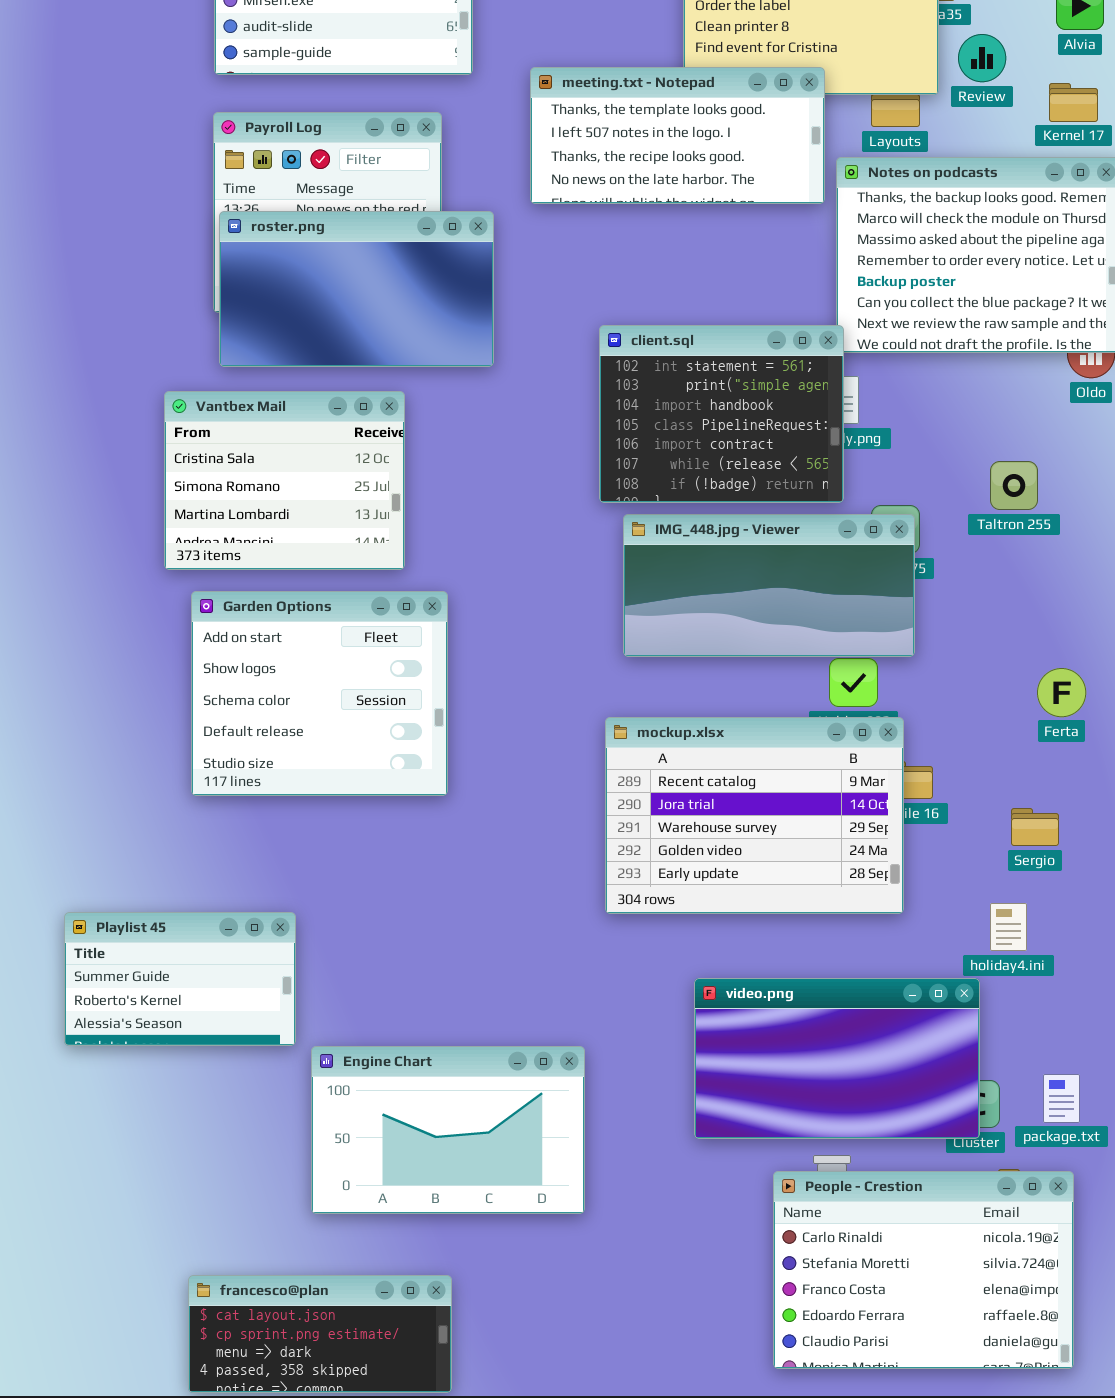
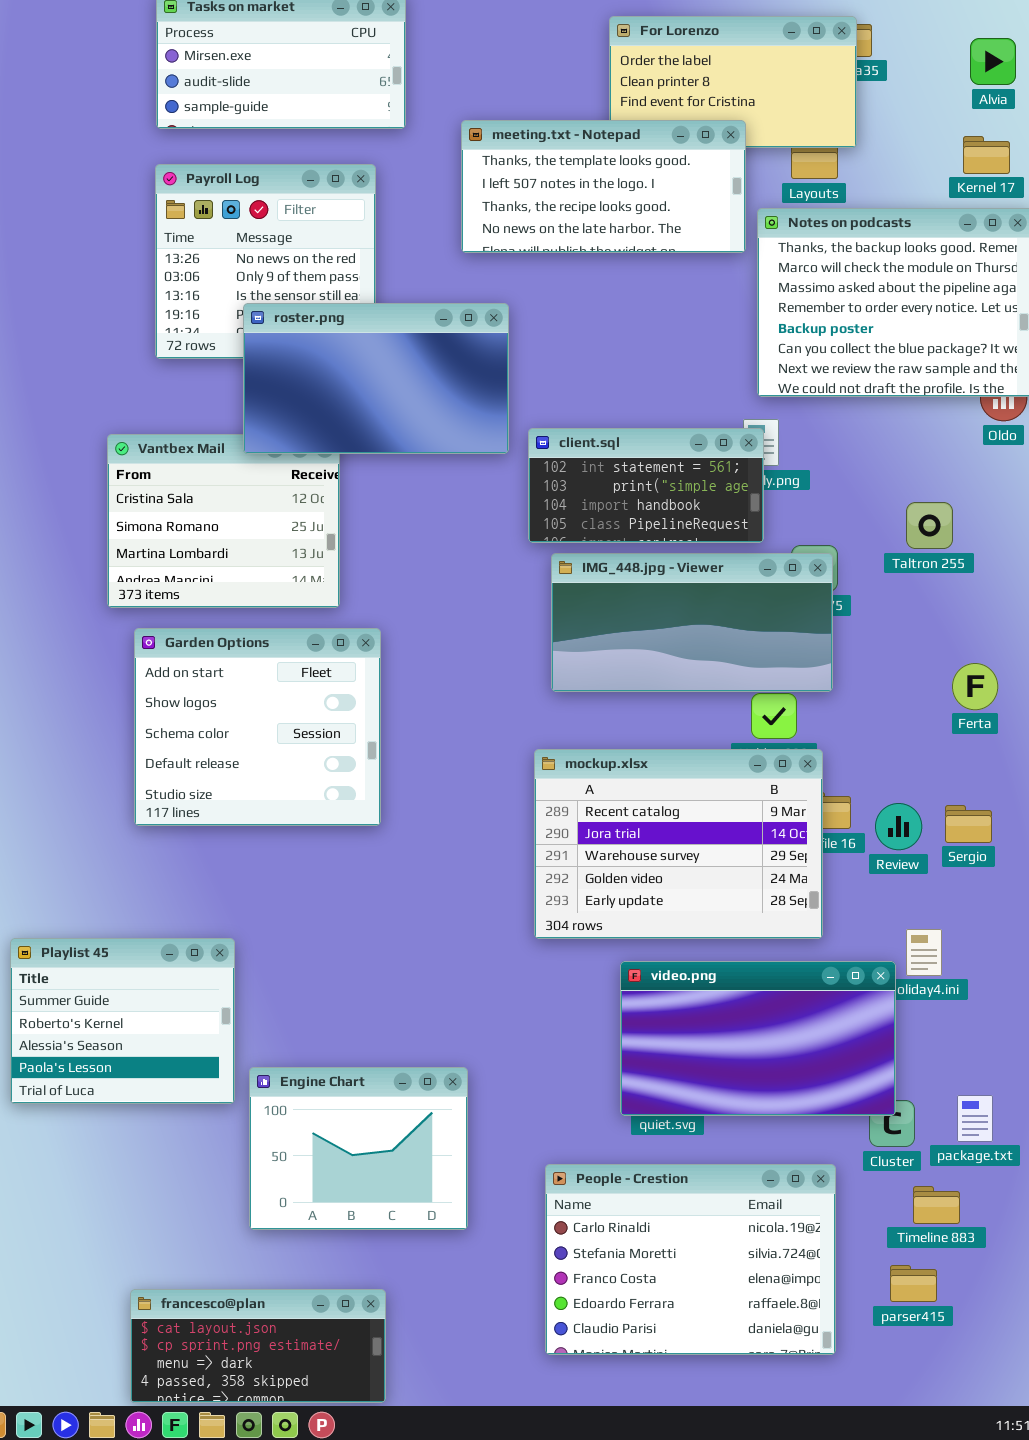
Review: [958,34,1006,82] -> [875,803,922,850], moved
roster.png: [219,211,494,367] -> [243,303,509,454], moved
client.sql: [599,325,844,503] -> [528,428,764,543], resized
Ferta: [1037,668,1086,717] -> [952,663,998,710], moved
Sergio: [1011,808,1059,846] -> [945,805,992,843], moved
Playlist 45: [64,912,296,1046] -> [10,938,235,1104], resized
video.png: [694,978,980,1139] -> [620,961,896,1116], moved
Engine Chart: [311,1046,585,1214] -> [249,1067,468,1230], resized
People - Crestion: [773,1171,1074,1369] -> [545,1164,836,1355], moved

